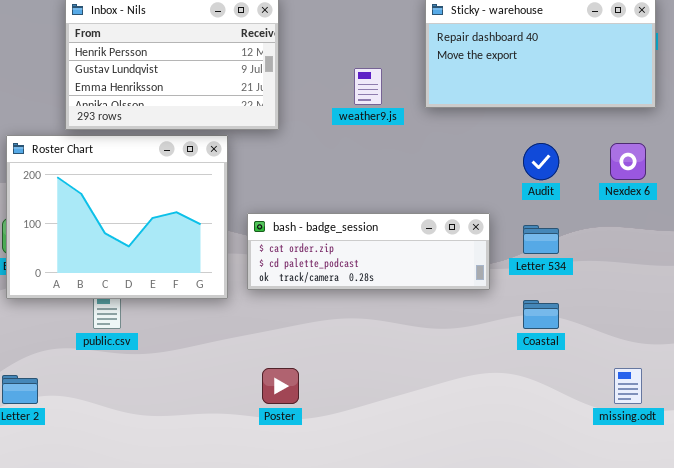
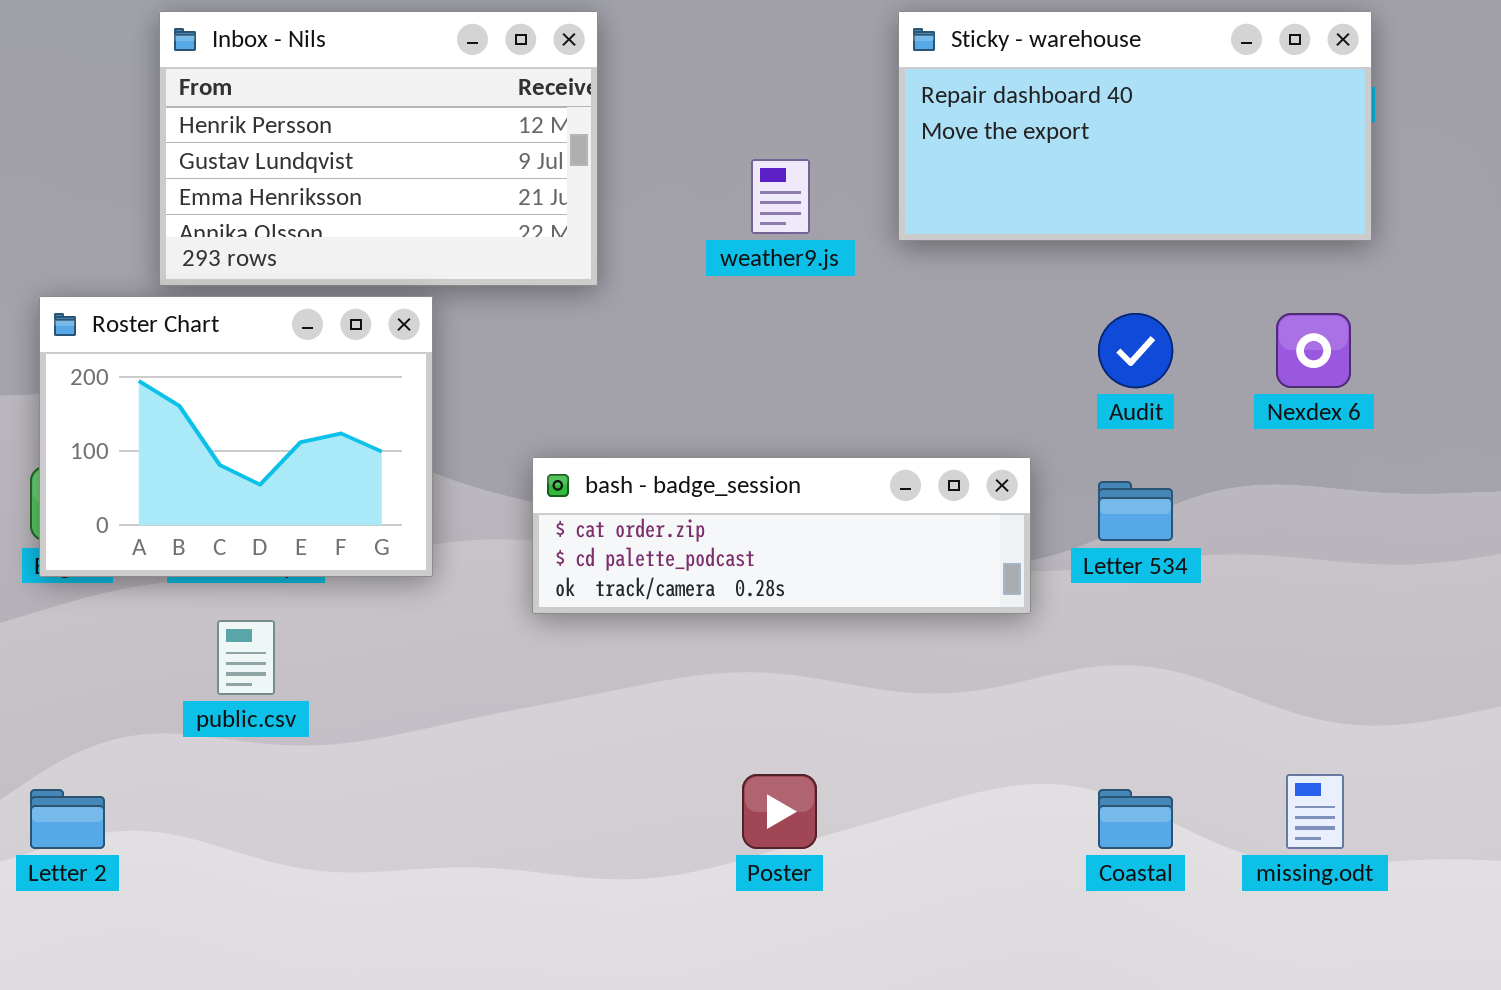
Roster Chart: [6,135,228,299] -> [39,296,433,577], resized
Coastal: [523,300,559,329] -> [1098,789,1173,849], moved
Poster: [262,368,299,404] -> [742,774,817,849], moved

